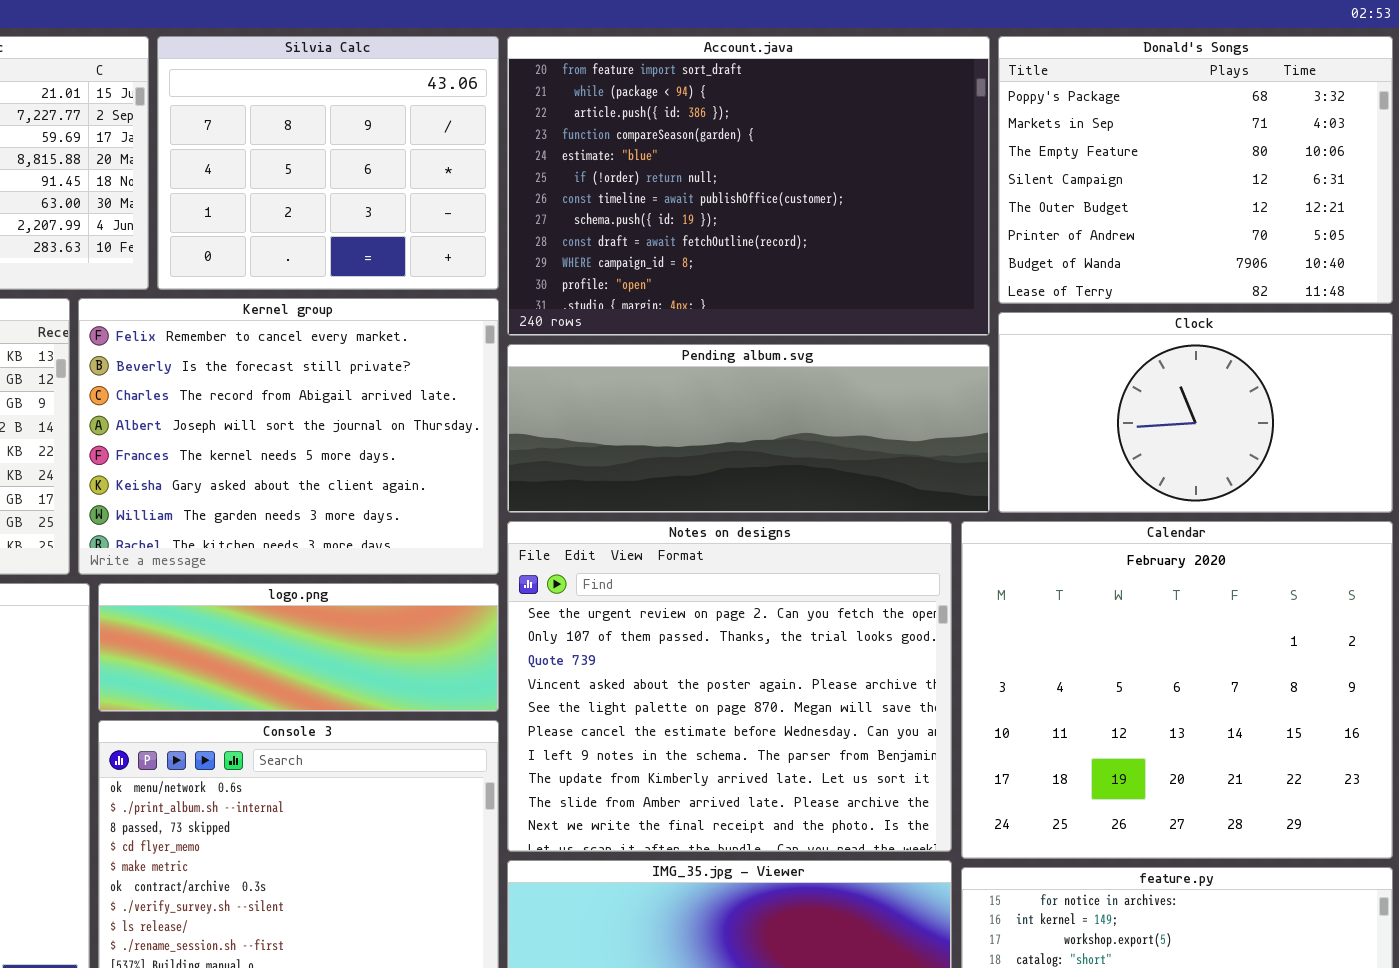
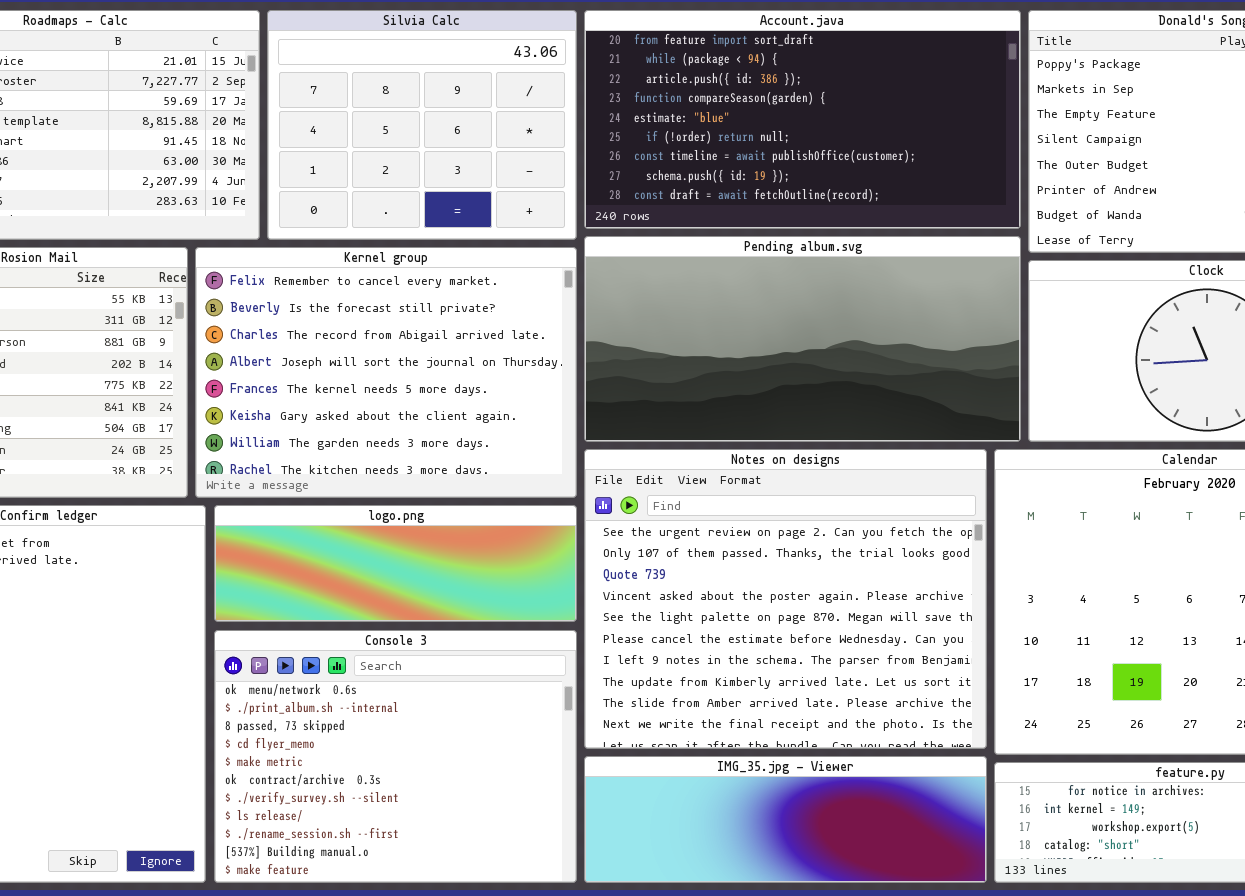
Account.java: [507,36,990,336] -> [584,10,1021,229], resized
Pending album.svg: [507,344,990,513] -> [584,236,1021,442], resized

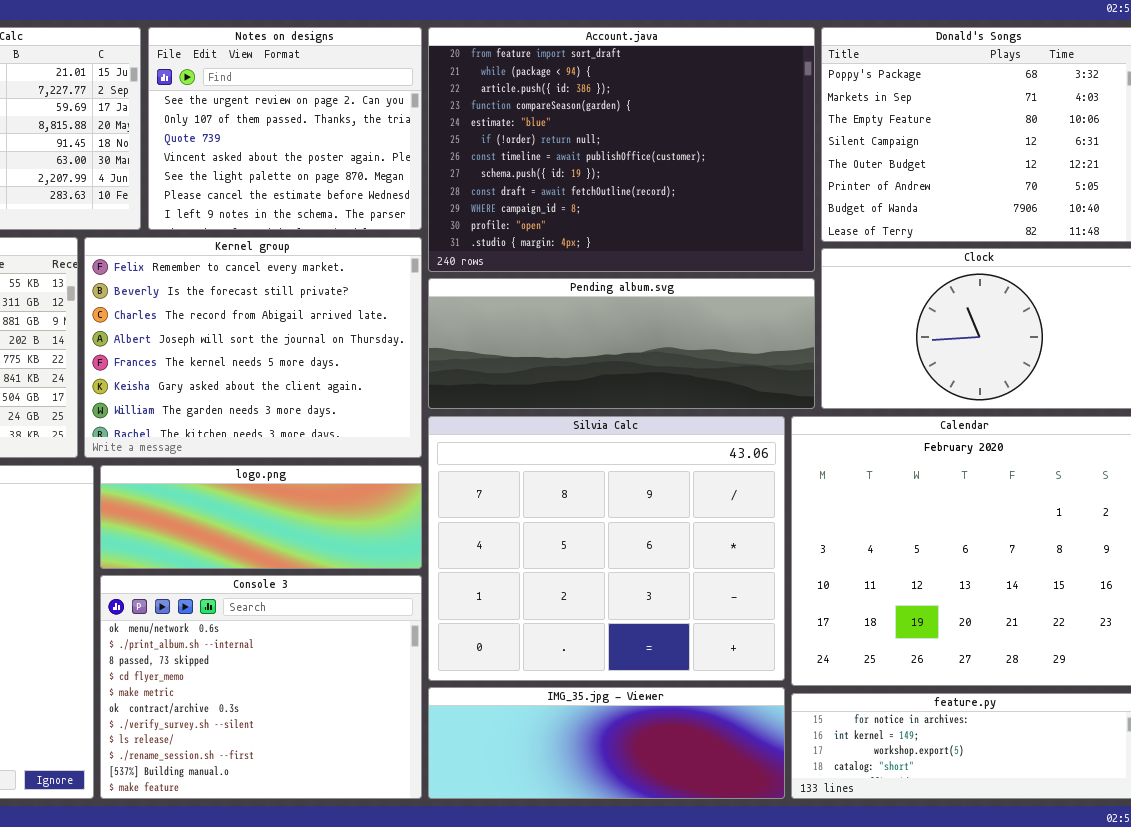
Silvia Calc: [267,10,577,240] -> [428,416,785,681], moved, resized
Account.java: [584,10,1021,229] -> [428,27,815,272], resized
Pending album.svg: [584,236,1021,442] -> [428,278,815,409], resized
Notes on designs: [584,449,987,749] -> [148,27,422,230], moved, resized

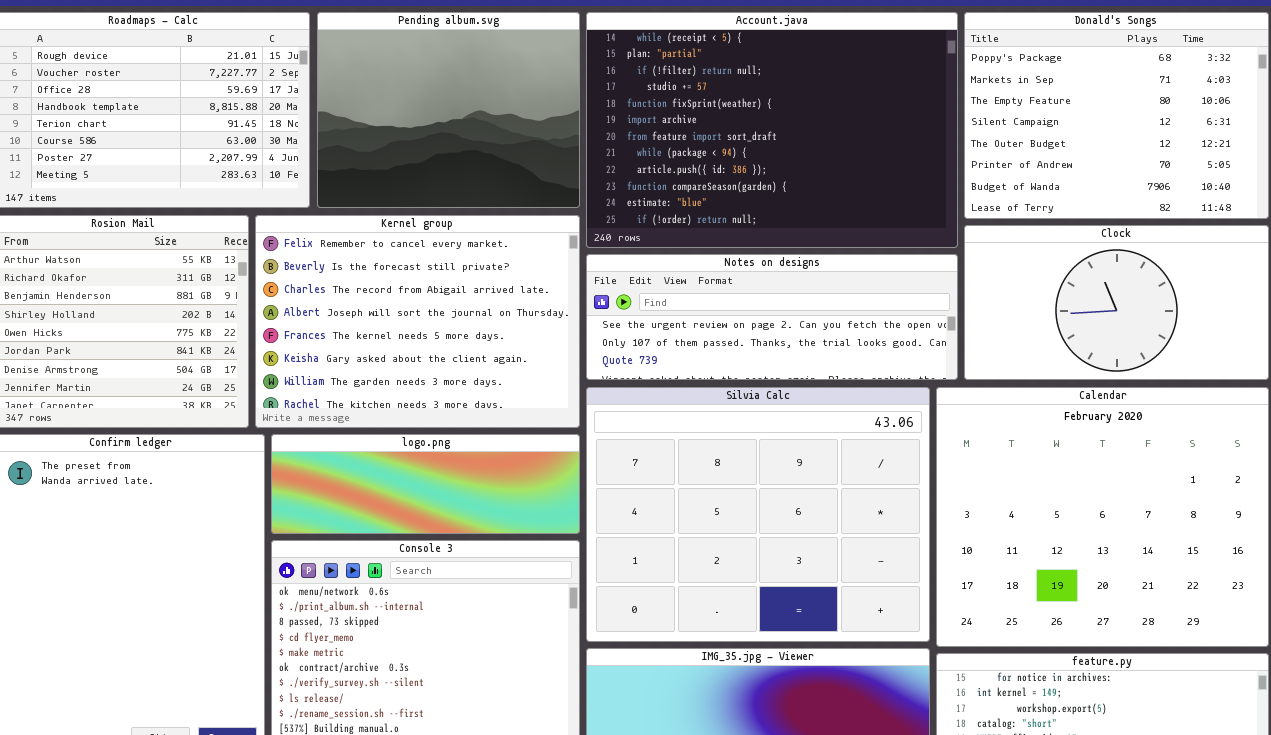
Notes on designs: [148,27,422,230] -> [586,254,958,380], moved, resized
Account.java: [428,27,815,272] -> [586,12,958,248], scrolled up 6 rows
Pending album.svg: [428,278,815,409] -> [317,12,580,208], moved, resized

